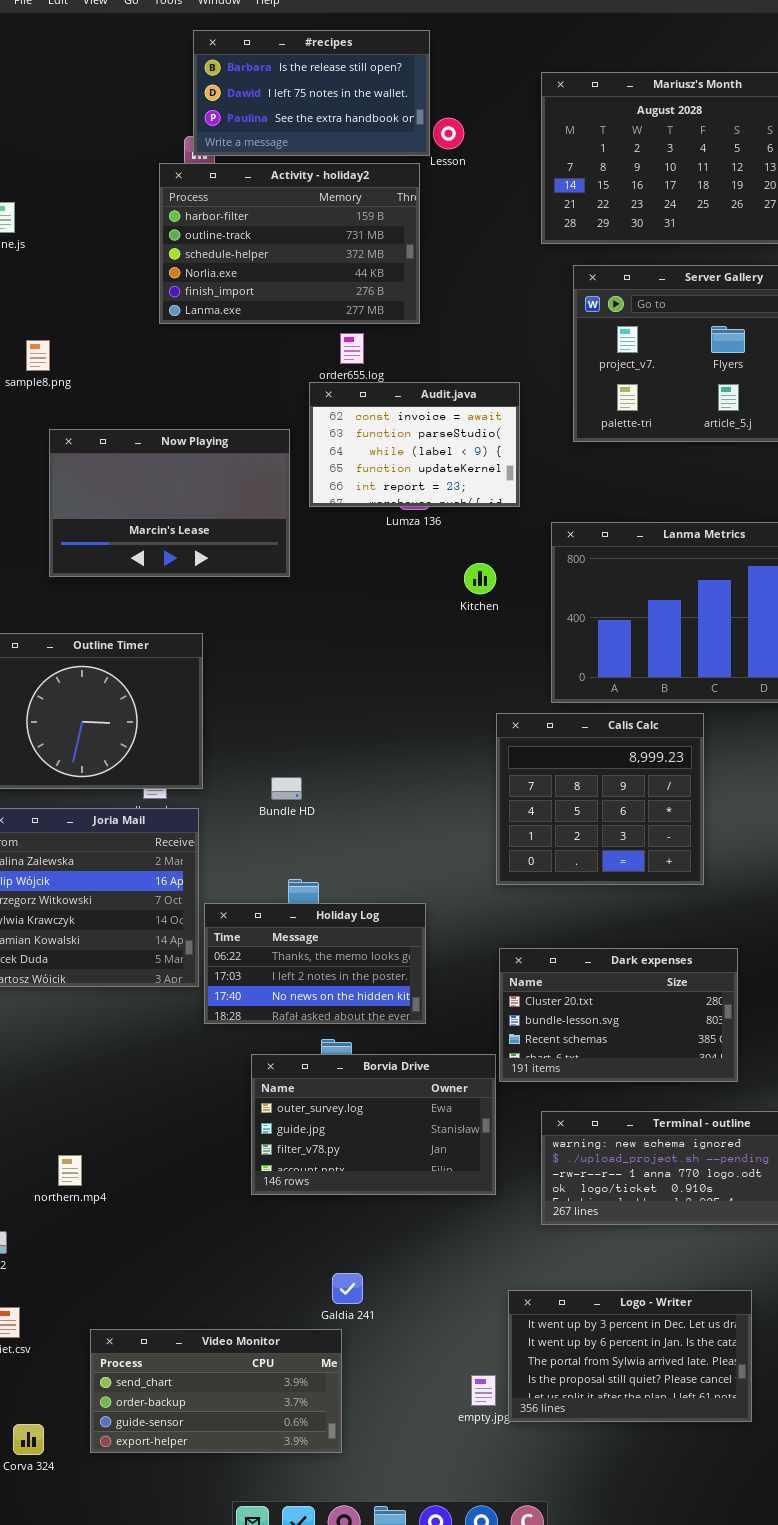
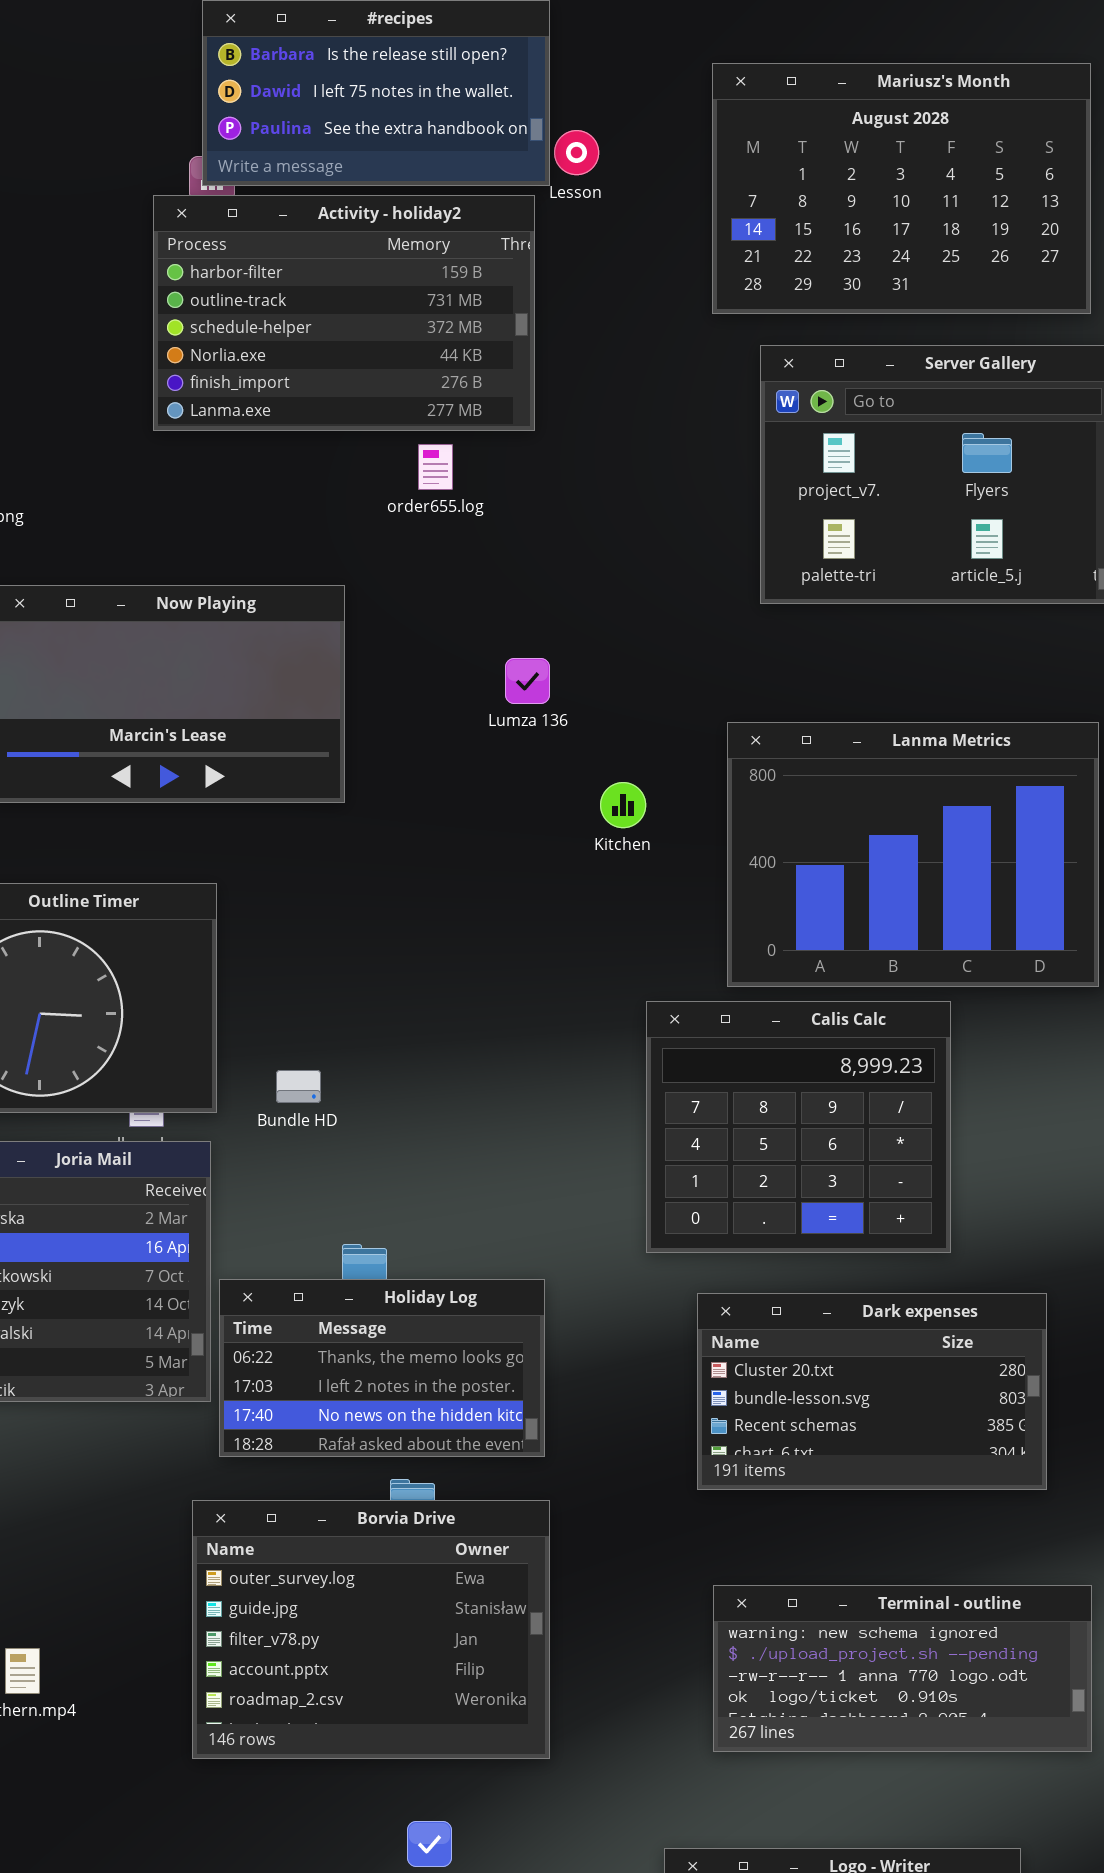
Audit.java: [309,382,520,507] -> none, closed
Bundle HD: [271,777,302,800] -> [276,1070,321,1103], moved
Dark expenses: [499,948,738,1082] -> [697,1293,1047,1490], moved
Borvia Drive: [251,1054,496,1195] -> [192,1500,550,1759], moved, resized

